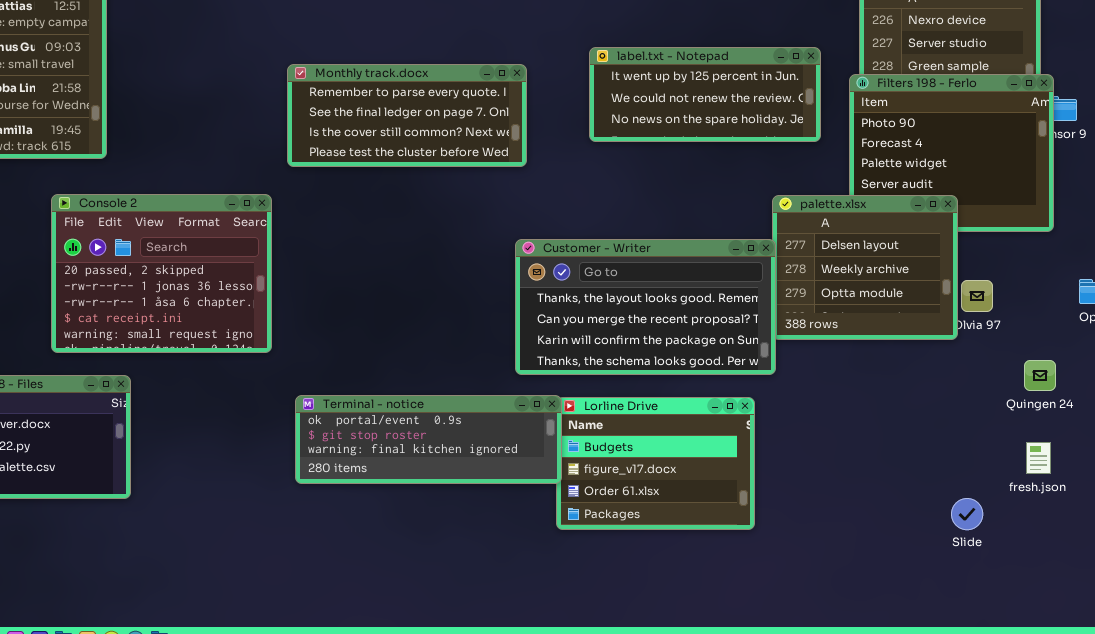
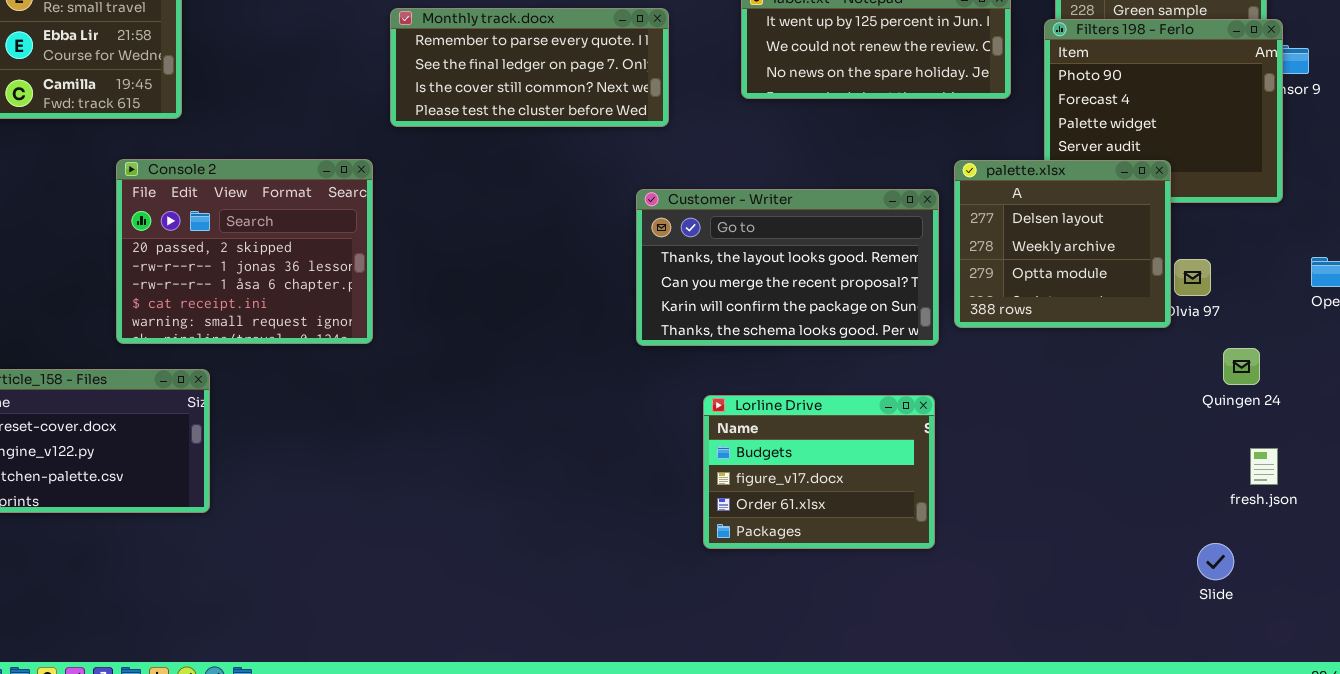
Customer - Writer: [515,239,776,375] -> [636,189,939,346], moved
Quingen 24: [1024,360,1056,391] -> [1223,348,1260,385], moved
Terminal - notice: [295,395,562,484] -> none, closed
Slide: [951,498,983,530] -> [1197,543,1234,580], moved

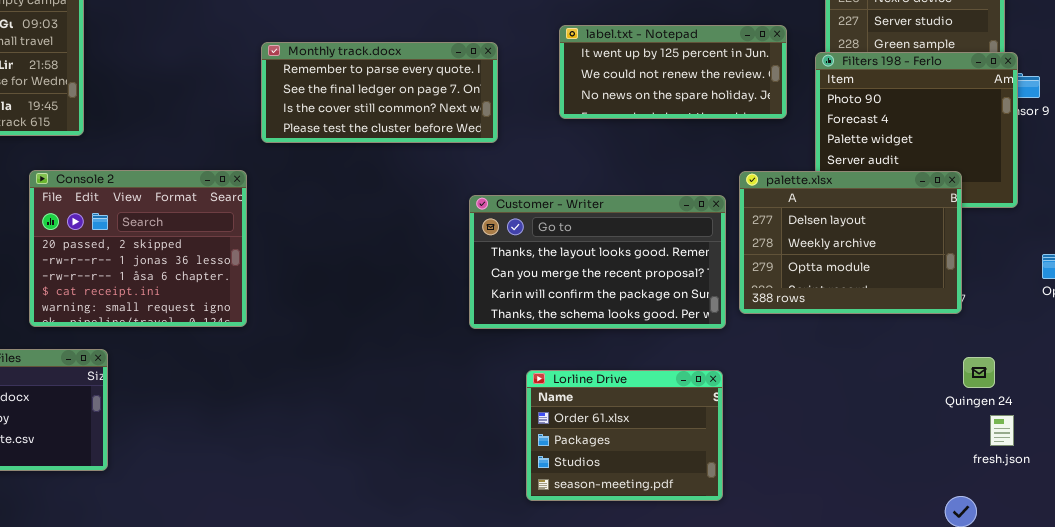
palette.xlsx: [954,160,1171,328] -> [739,171,962,314], resized
Quingen 24: [1223,348,1260,385] -> [963,357,995,388], moved
Lorline Drive: [703,395,935,549] -> [526,370,723,501], scrolled down 2 rows

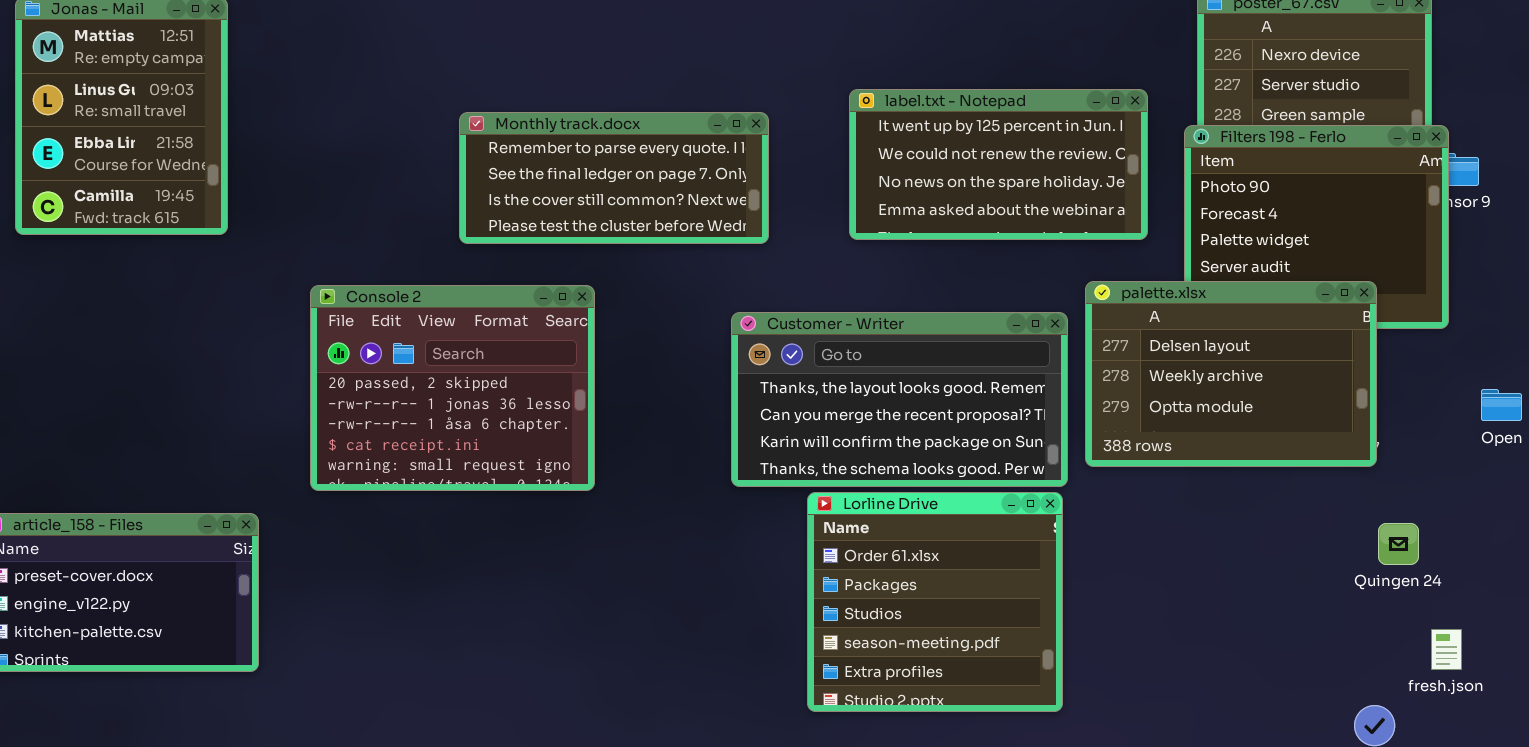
label.txt - Notepad: [559,25,787,119] -> [849,89,1148,240], resized
Console 2: [29,170,247,327] -> [310,285,595,491], moved
Lorline Drive: [526,370,723,501] -> [807,492,1063,712], resized
fresh.json: [990,415,1014,446] -> [1431,629,1462,670], moved

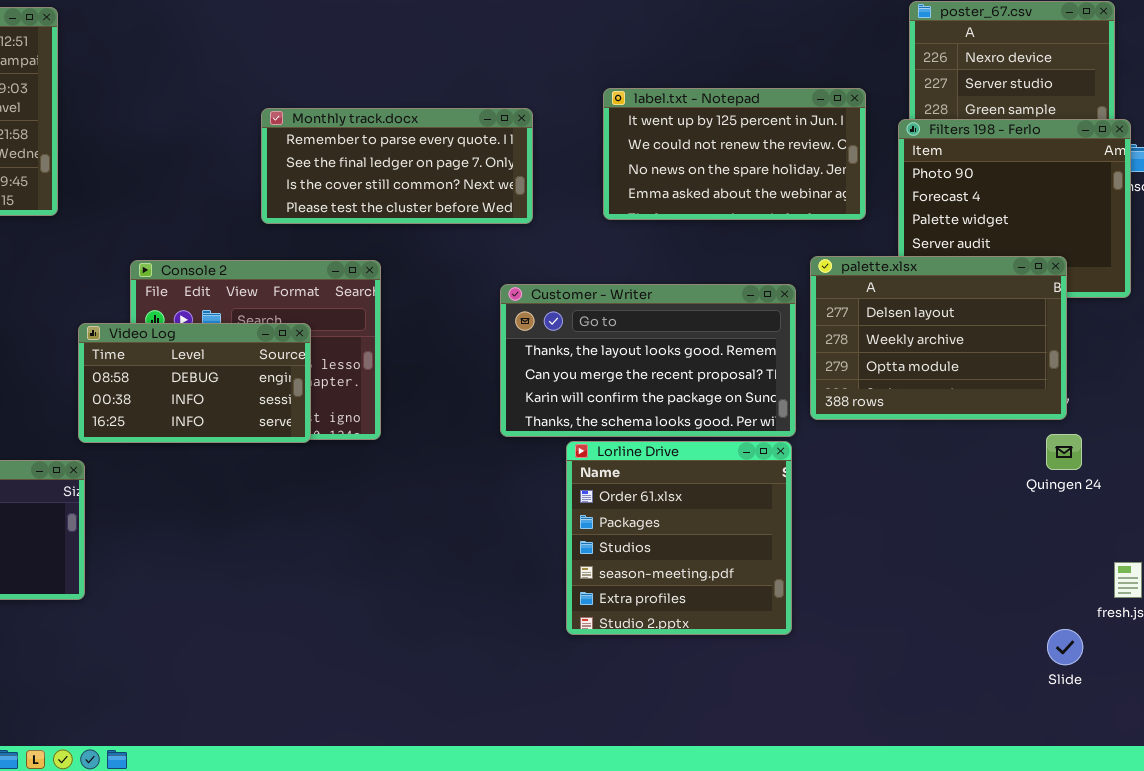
Video Log: none -> [78,323,311,443], opened
Quingen 24: [1378,523,1419,565] -> [1046,434,1082,470], moved

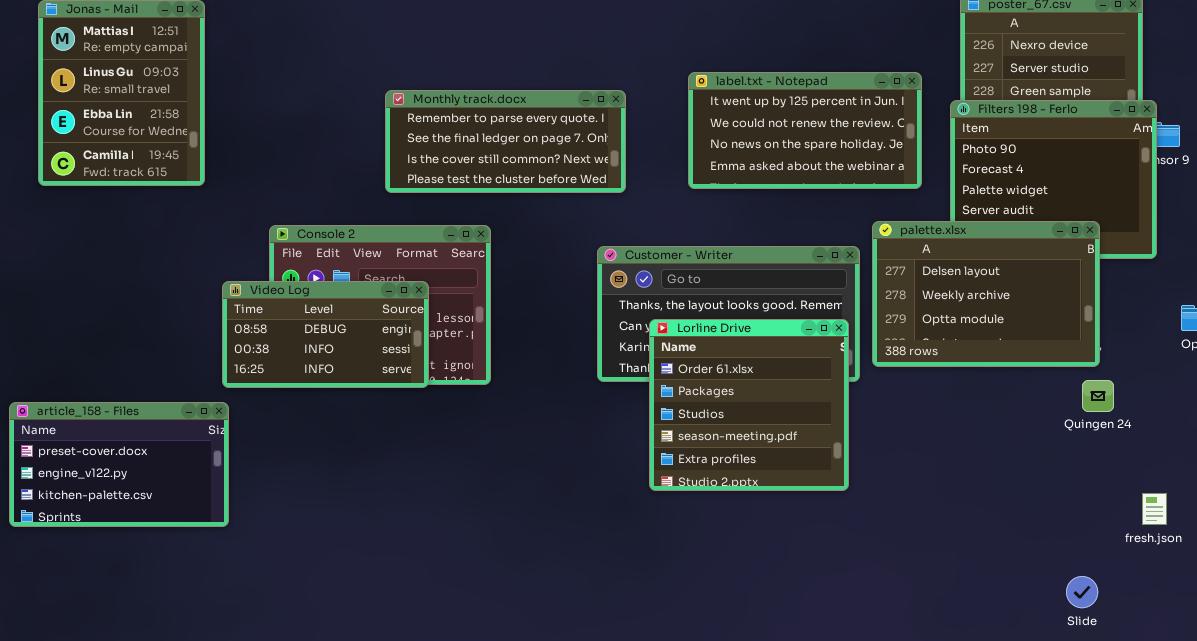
Lorline Drive: [566,441,792,635] -> [649,319,849,491], moved
Slide: [1047,629,1083,665] -> [1066,576,1098,608], moved

